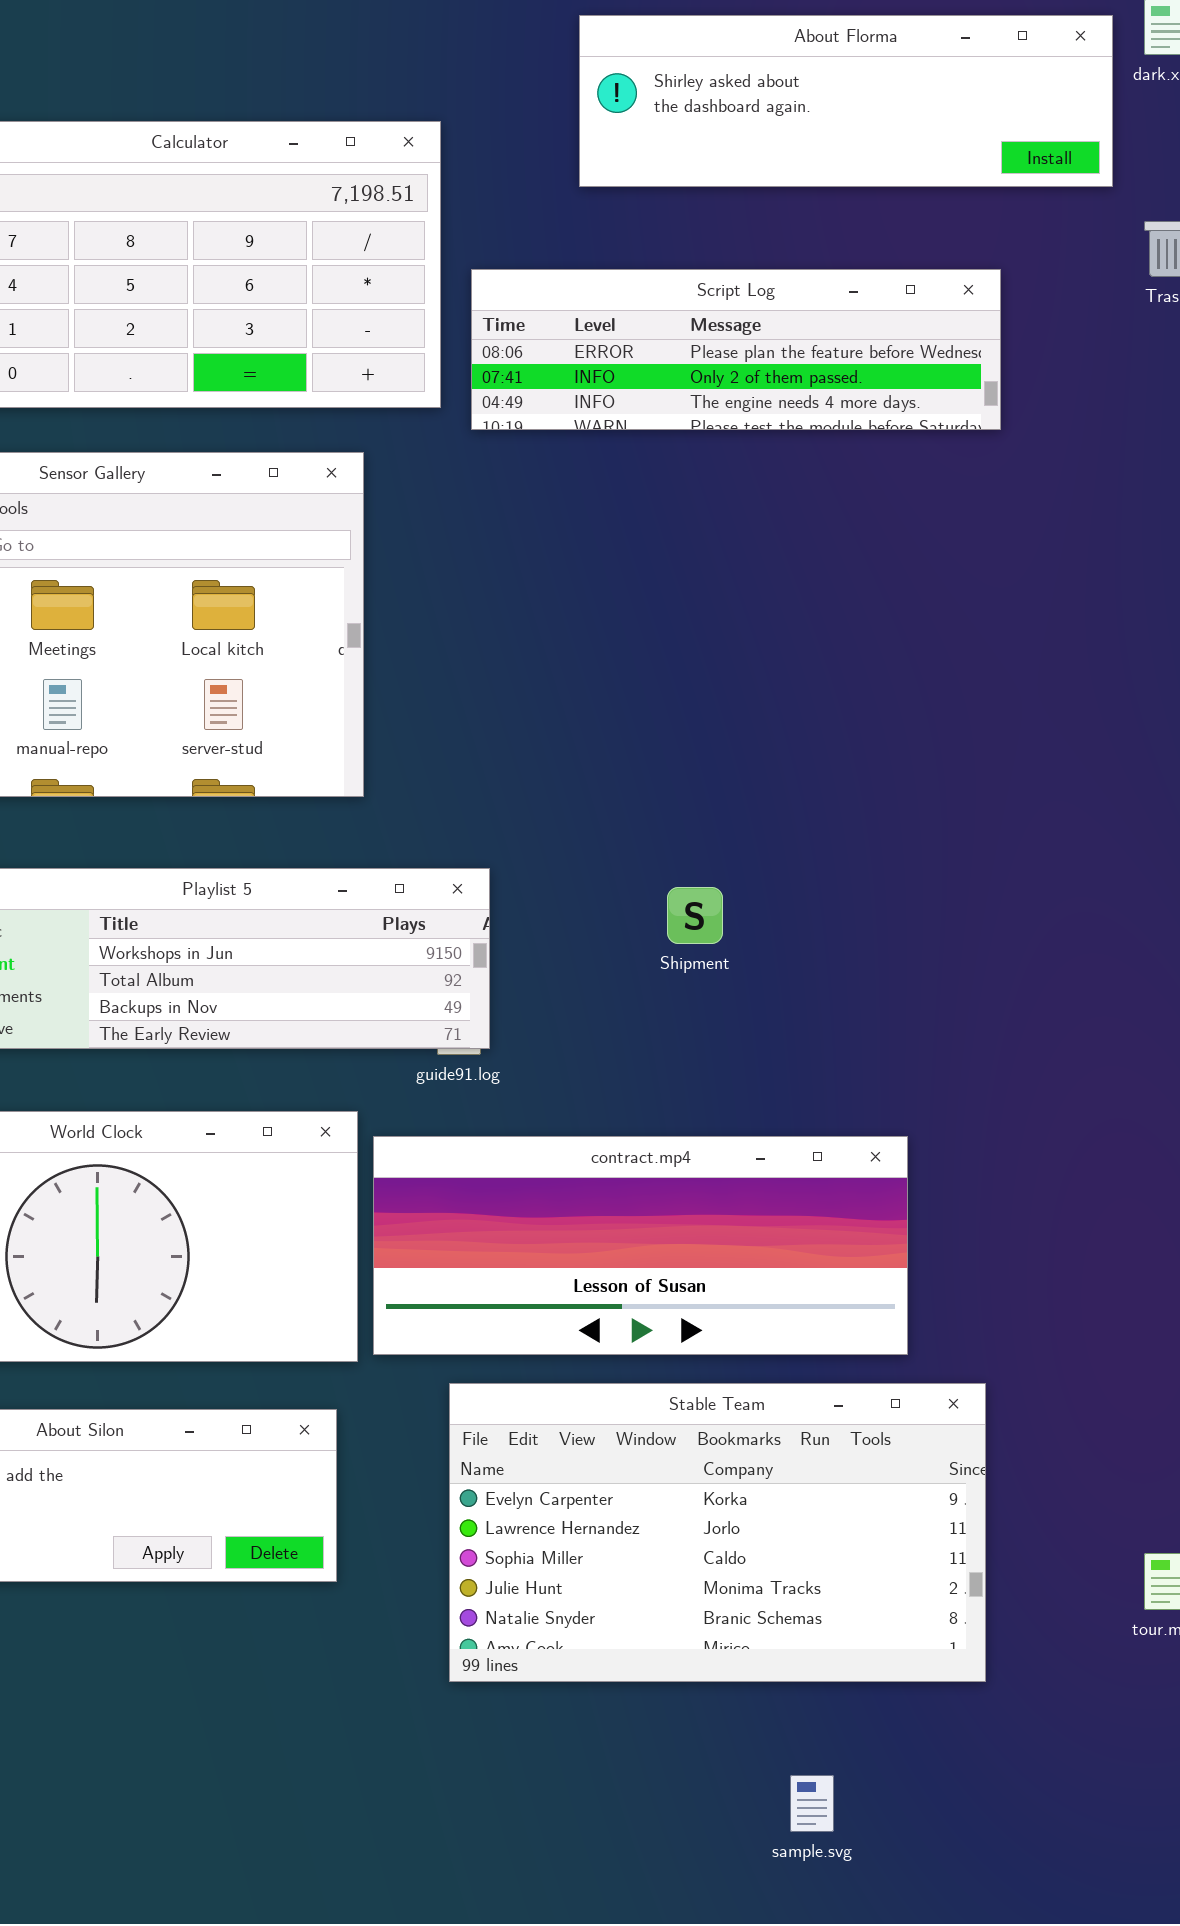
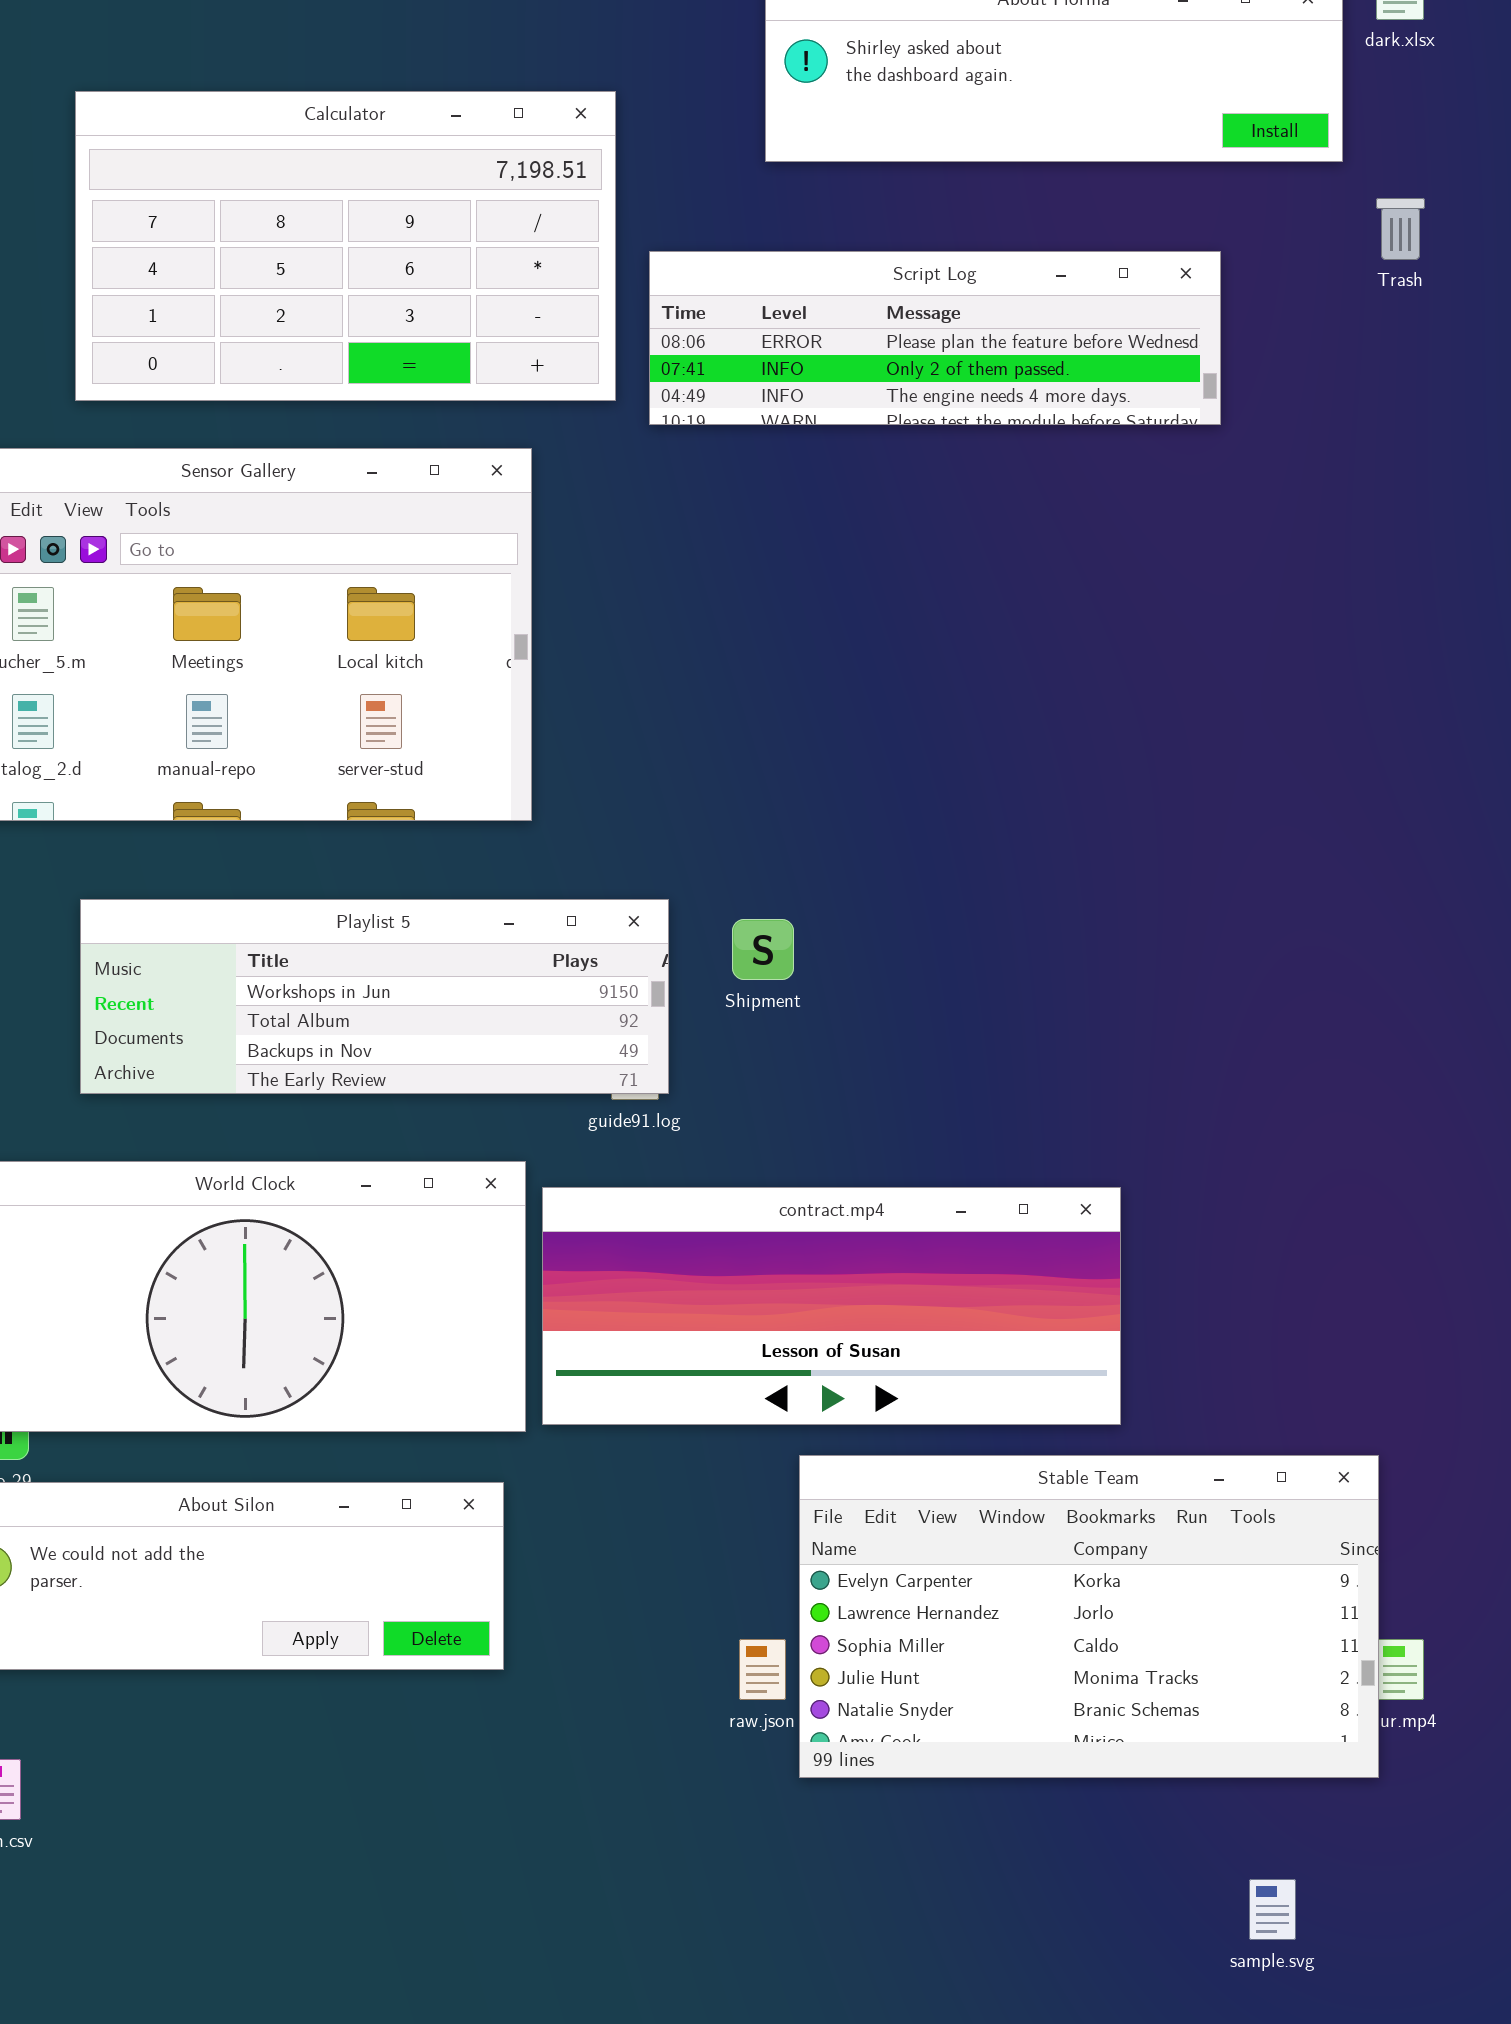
Shipment: [667,887,723,944] -> [732,919,794,980], moved
Stable Team: [449,1383,986,1682] -> [799,1455,1379,1778], moved
sample.svg: [790,1775,834,1832] -> [1249,1879,1296,1940], moved

